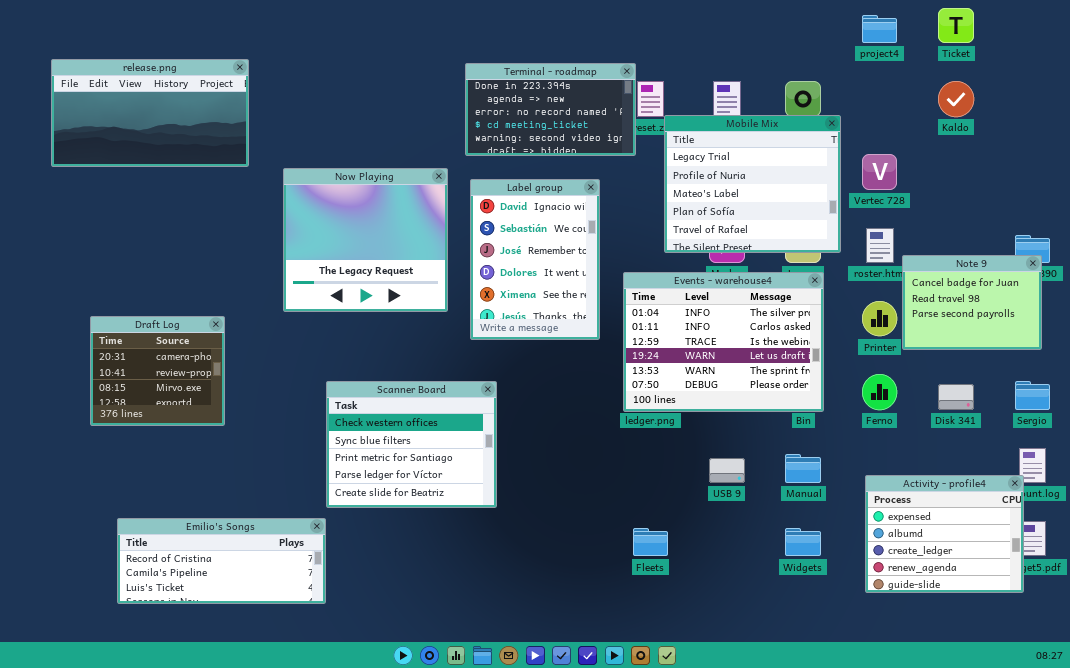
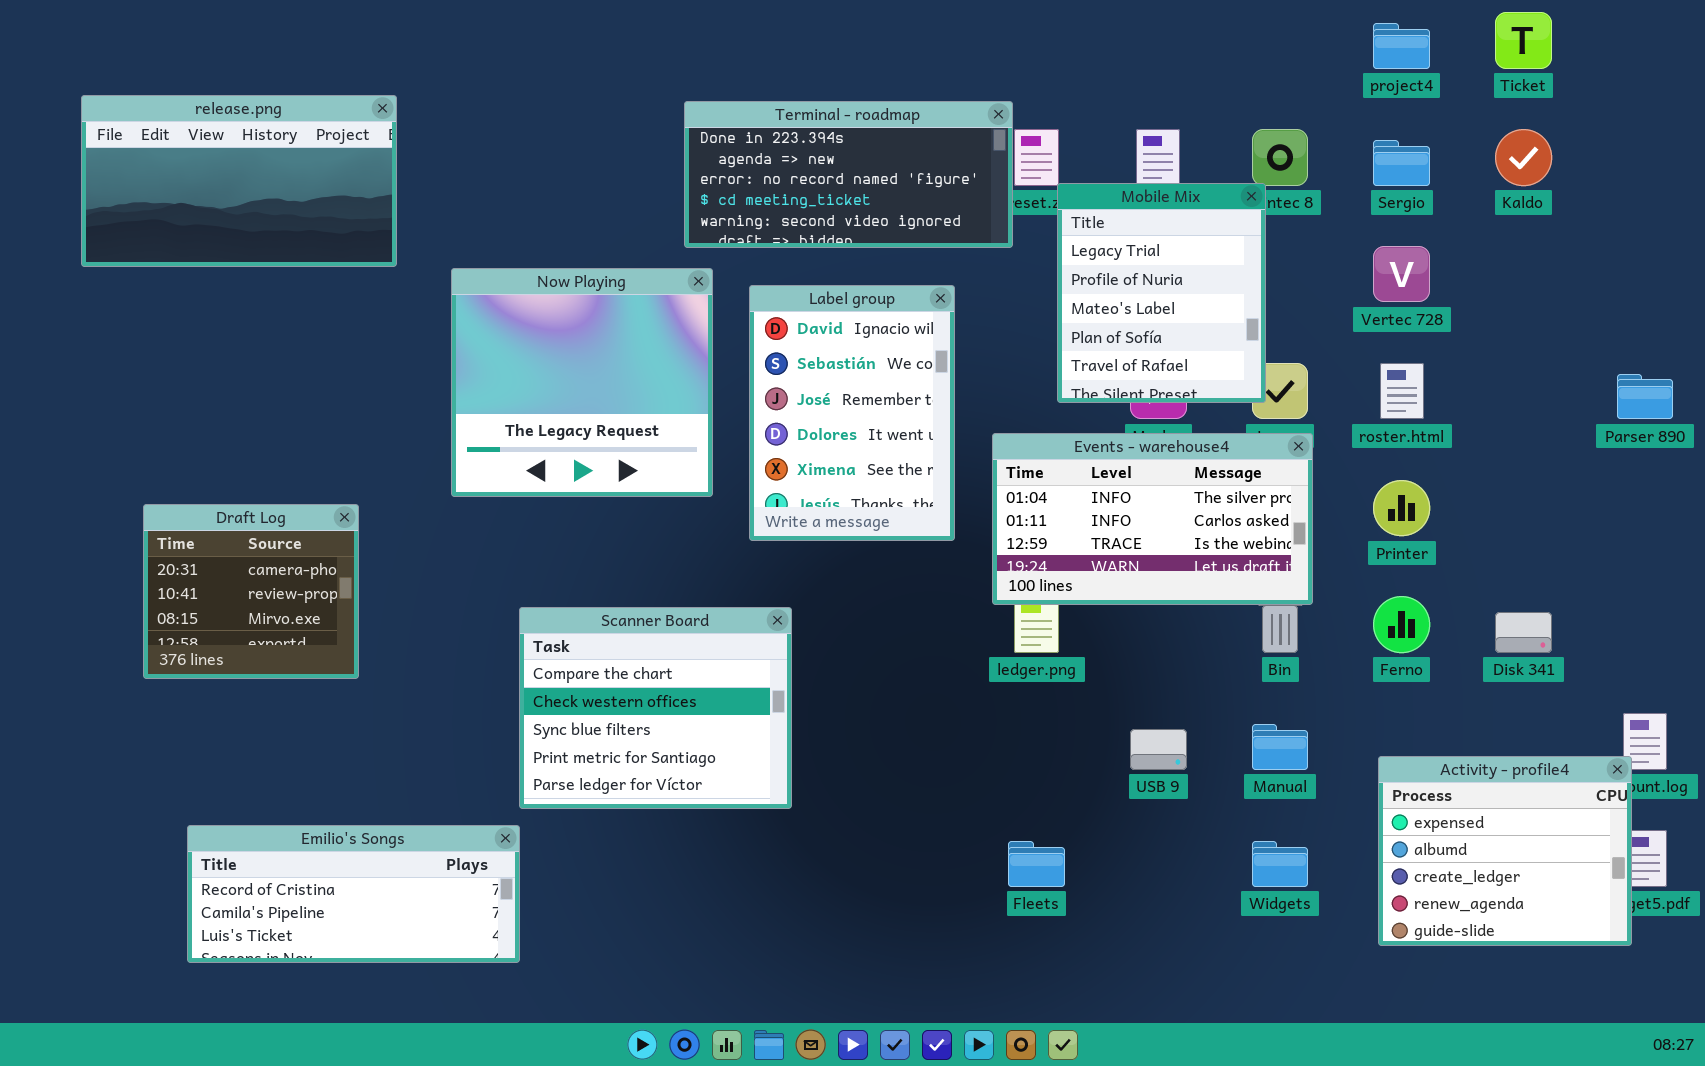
Terminal - roadmap: [465,63,636,156] -> [684,101,1013,248], resized
Mobile Mix: [664,115,841,253] -> [1057,183,1266,403], resized
Note 9: [902,255,1042,350] -> none, closed
Events - warehouse4: [623,272,824,412] -> [992,433,1313,605], resized
Scanner Board: [326,381,497,508] -> [519,607,792,809], scrolled up 1 row
Sergio: [1015,381,1050,410] -> [1373,140,1430,186], moved

